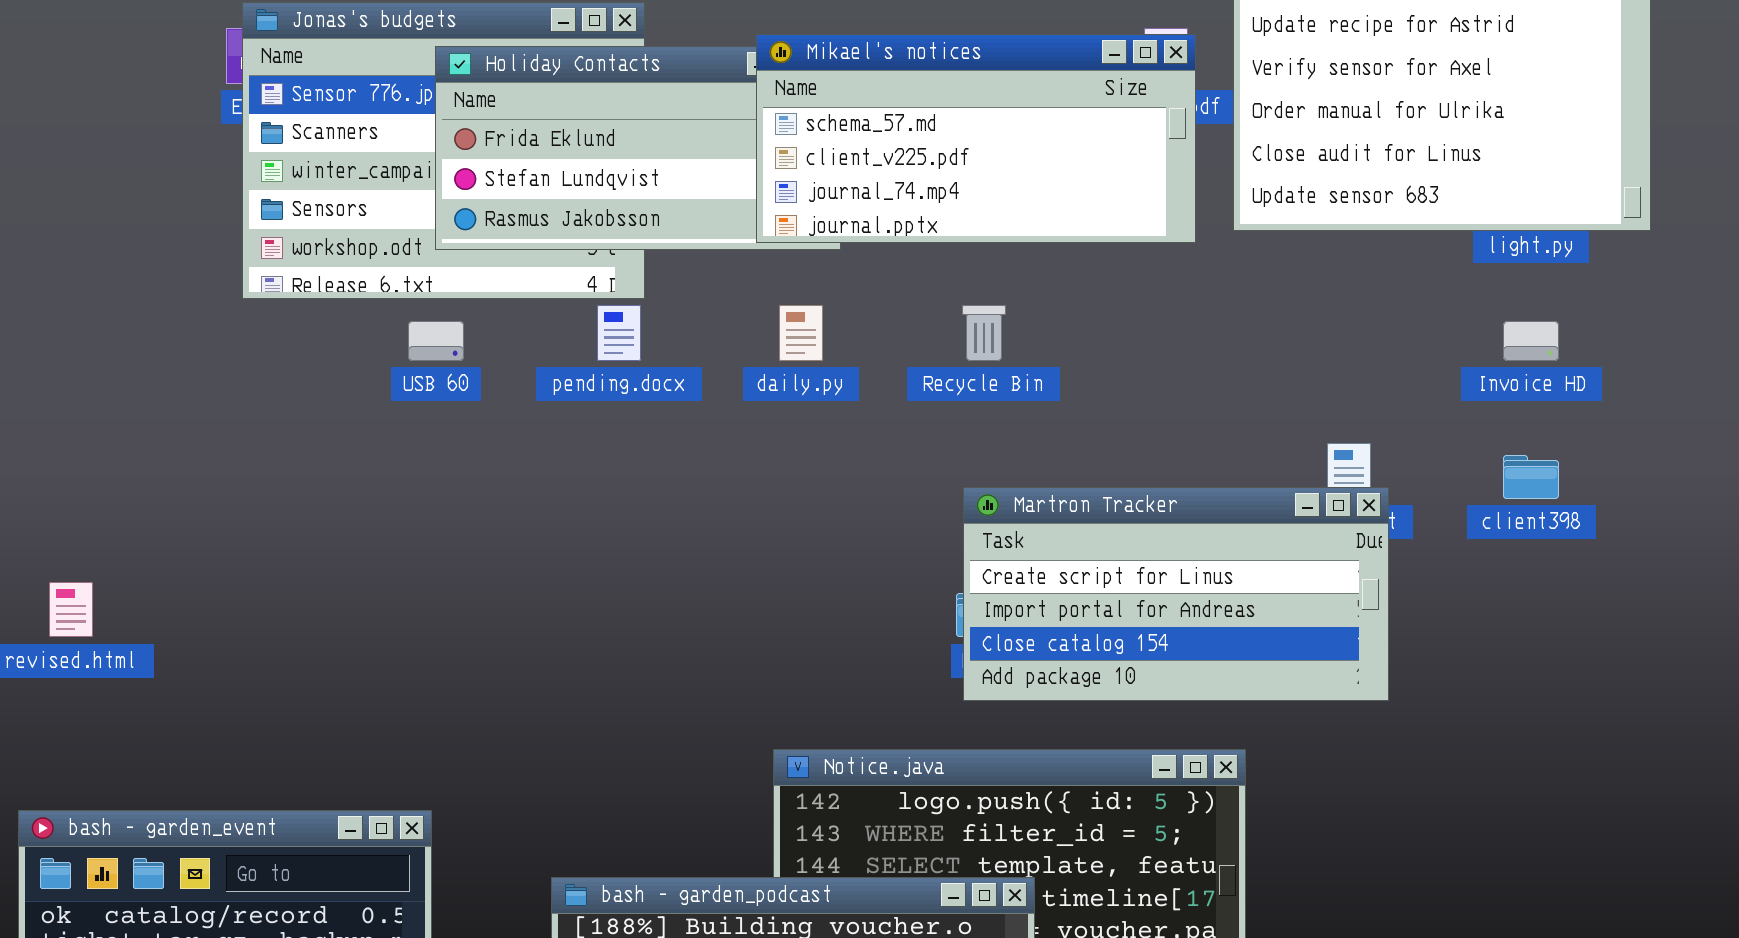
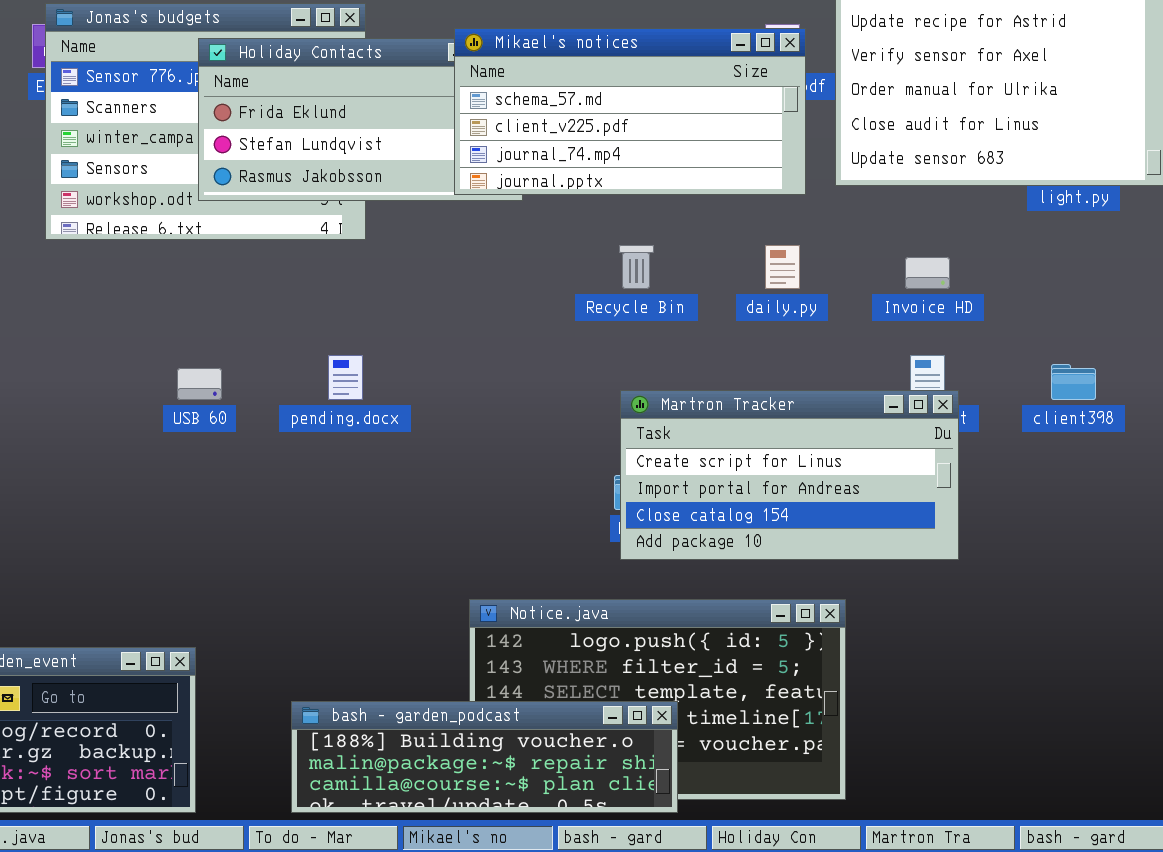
pending.docx: [597,305,641,361] -> [328,355,363,400], moved
daily.py: [779,305,823,361] -> [765,245,800,289], moved
USB 60: [408,321,464,361] -> [177,368,222,400], moved
Invoice HD: [1503,321,1559,361] -> [905,257,950,289], moved

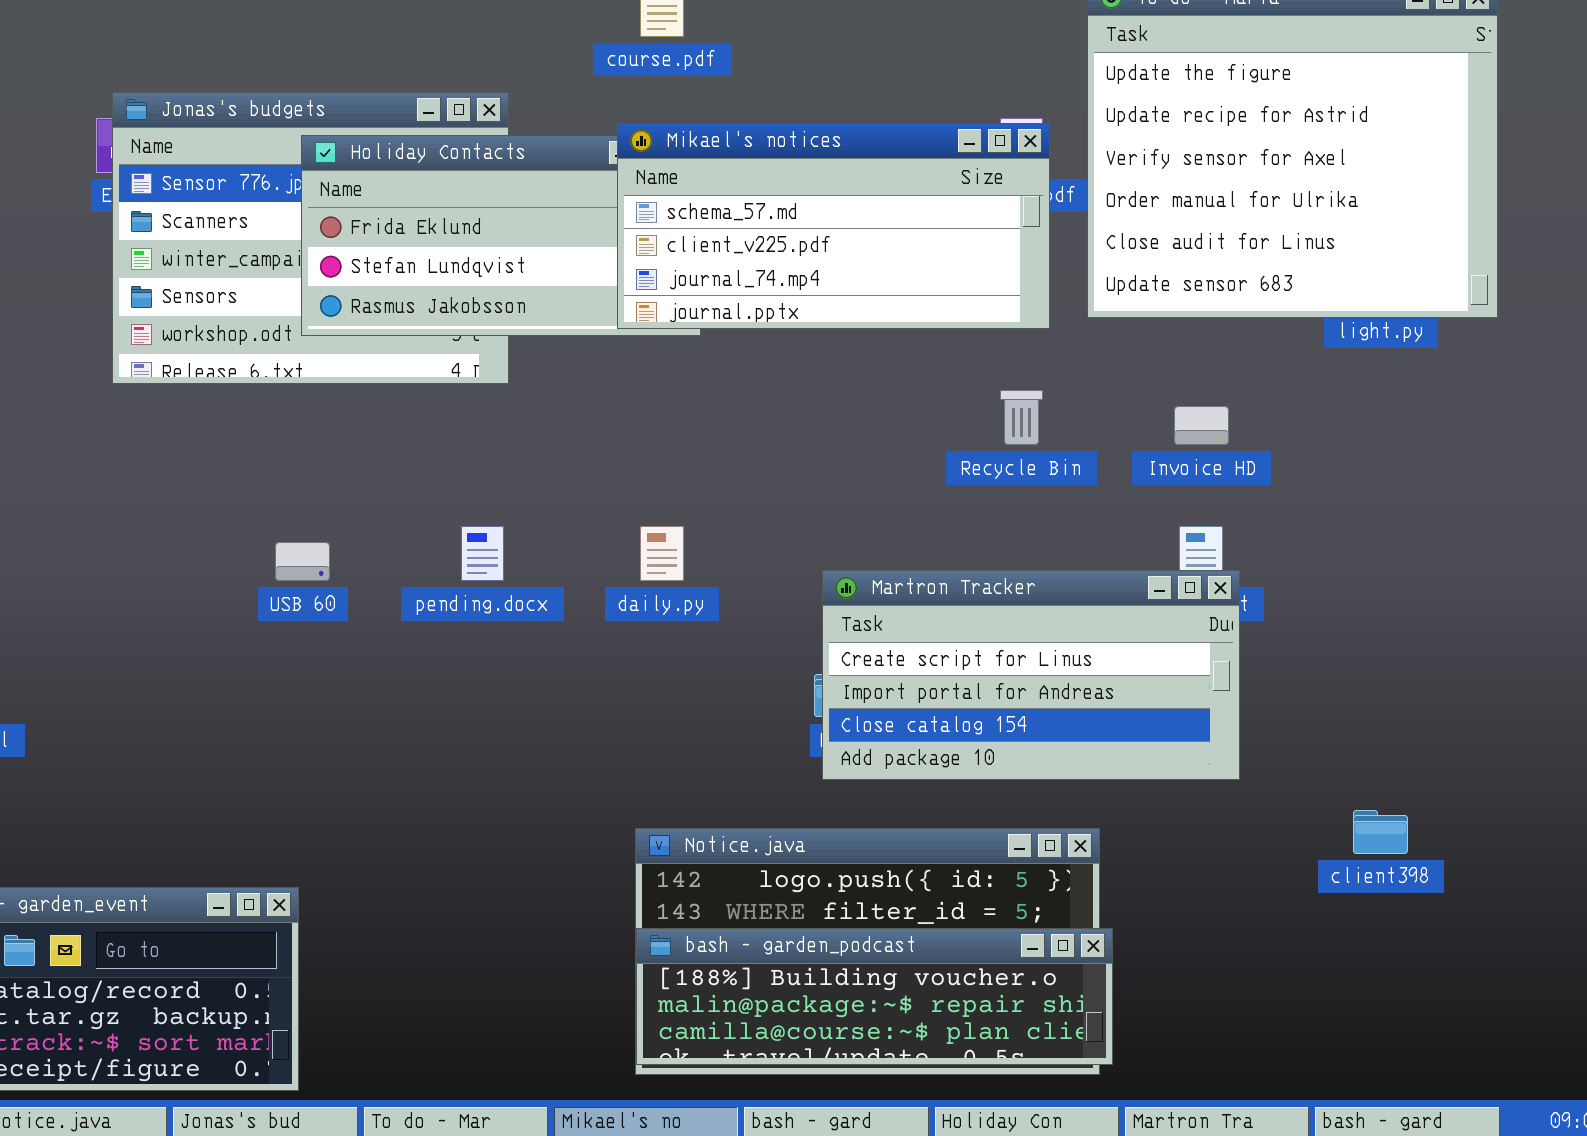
Recycle Bin: [619,245,654,289] -> [1000,390,1043,445], moved
daily.py: [765,245,800,289] -> [640,526,684,581], moved
client398: [1051,364,1096,400] -> [1353,810,1408,854], moved
bash - garden_podcast: [291,701,678,813] -> [636,928,1113,1065], moved

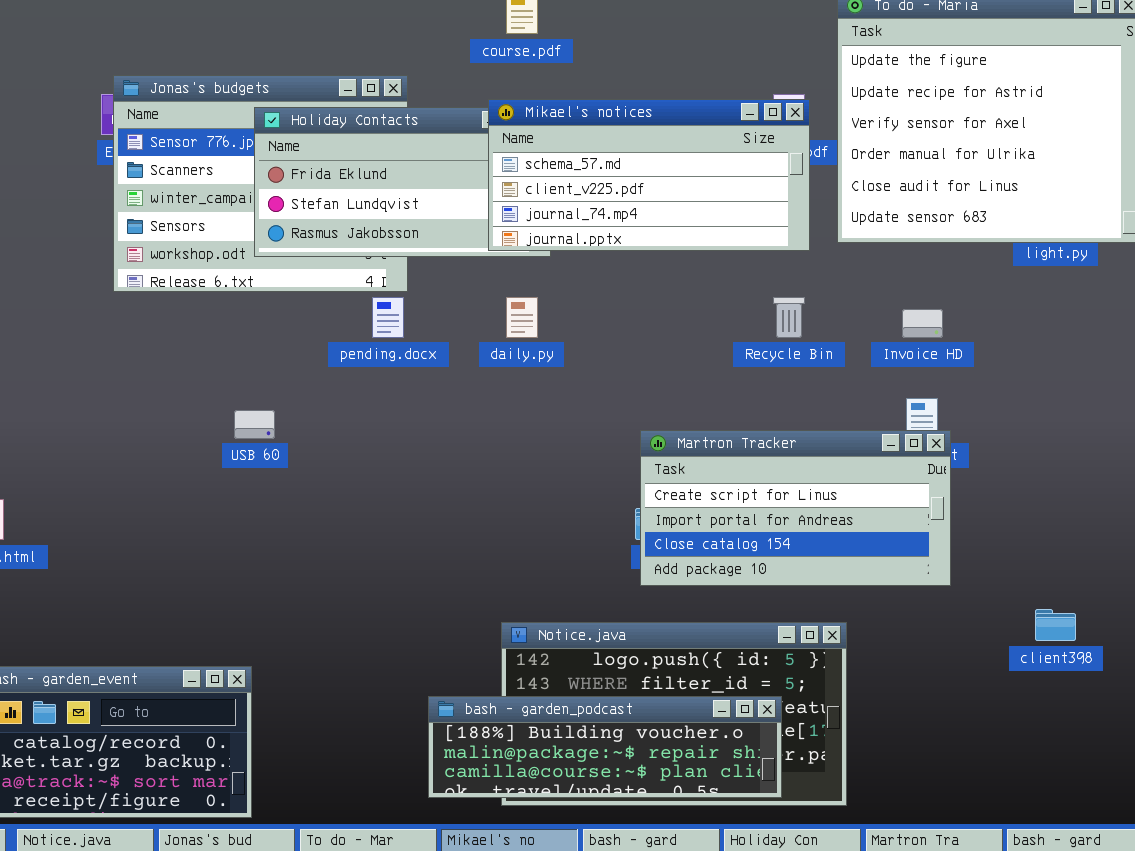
pending.docx: [461,526,504,581] -> [372,297,404,338], moved
daily.py: [640,526,684,581] -> [506,297,538,338], moved
bash - garden_podcast: [636,928,1113,1065] -> [428,696,782,798], moved

